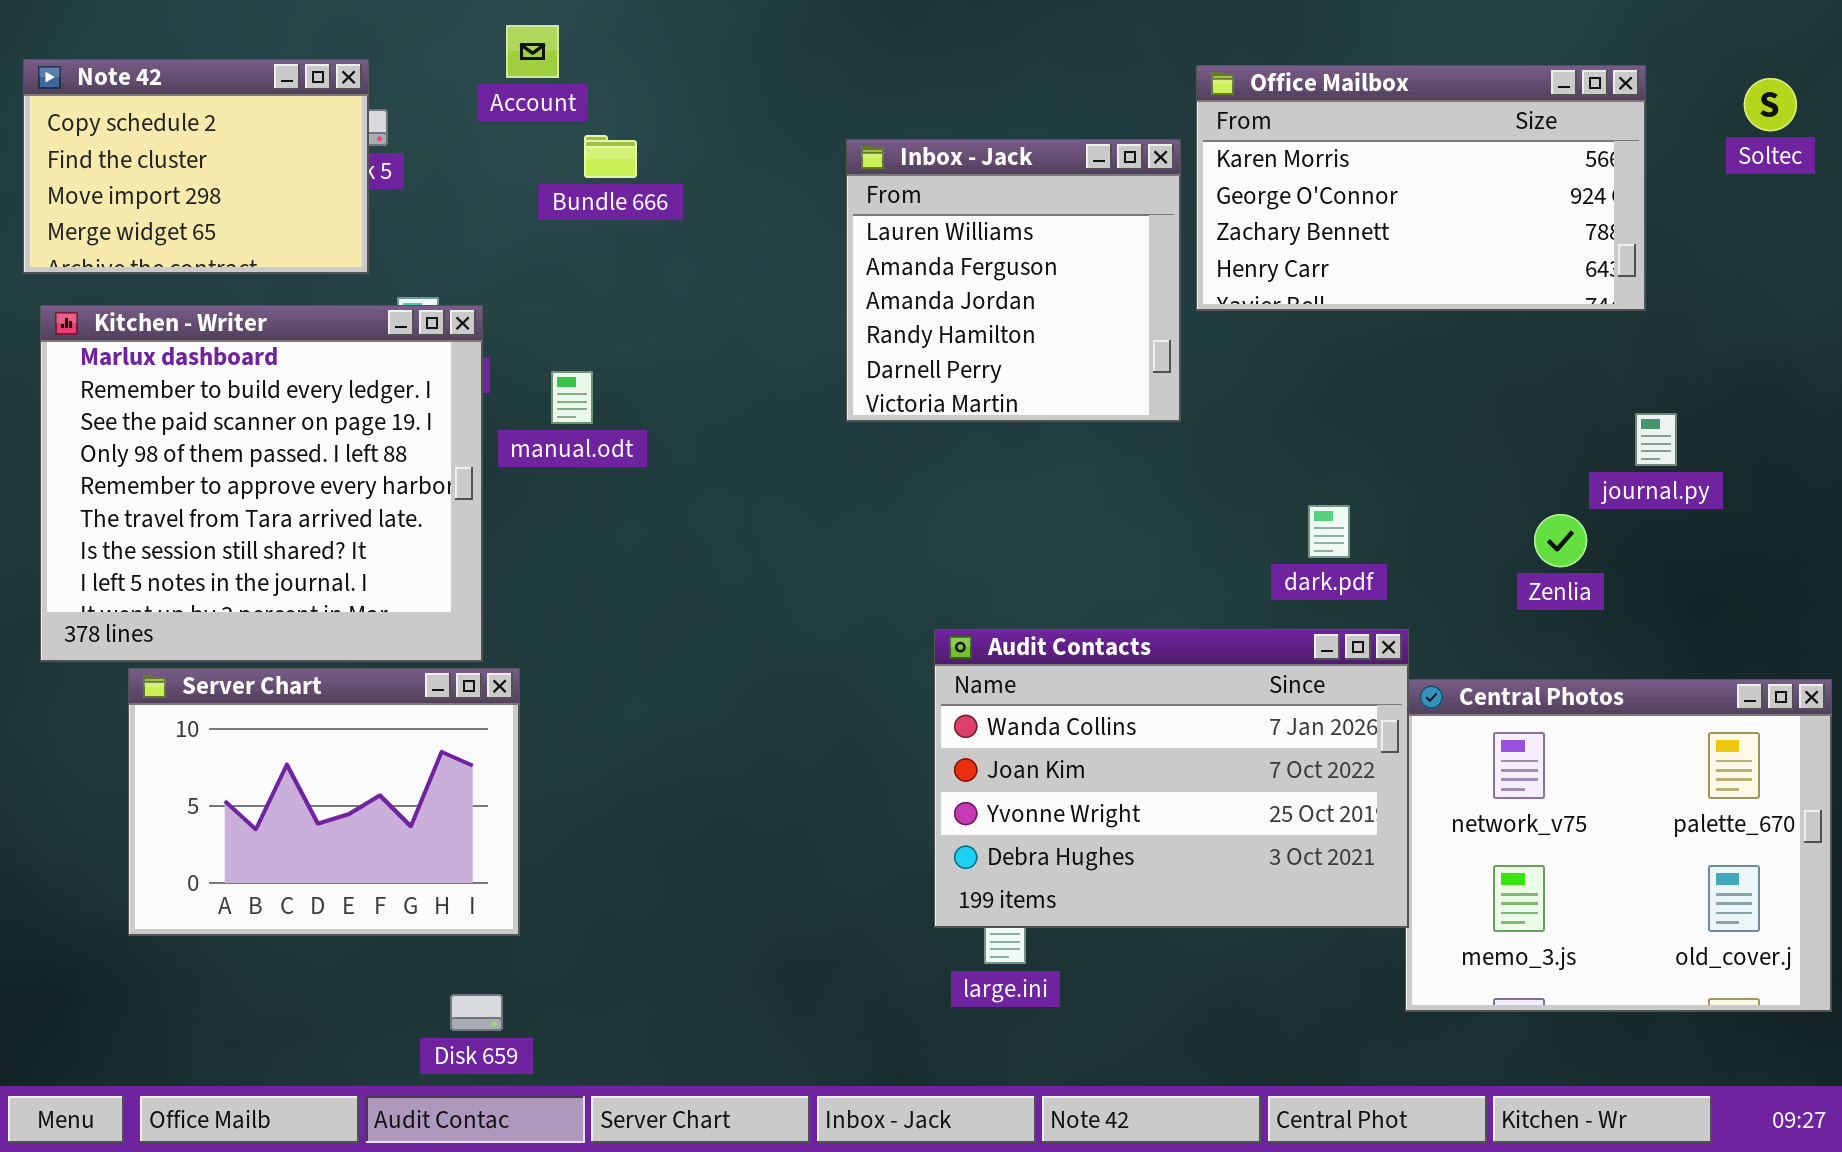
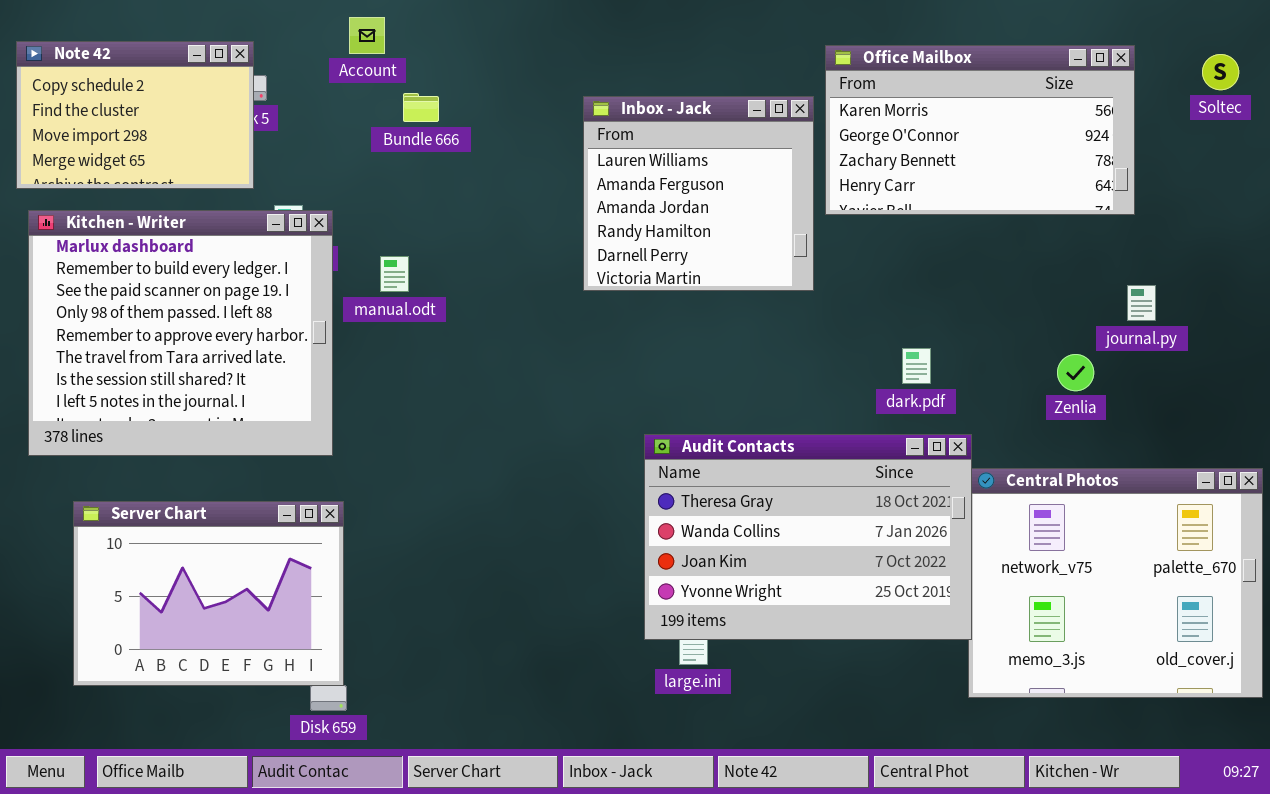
Audit Contacts: [934,629,1409,928] -> [644,434,972,640], scrolled up 1 row
Server Chart: [128,668,520,936] -> [73,501,344,686], moved

